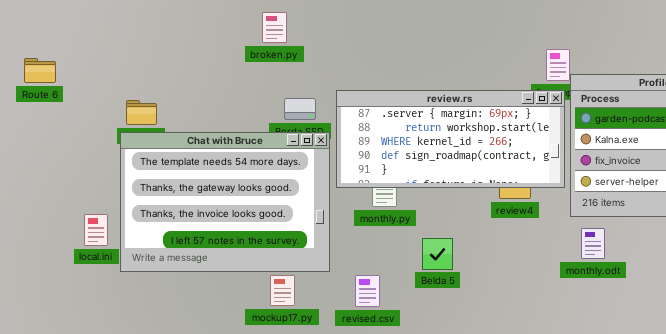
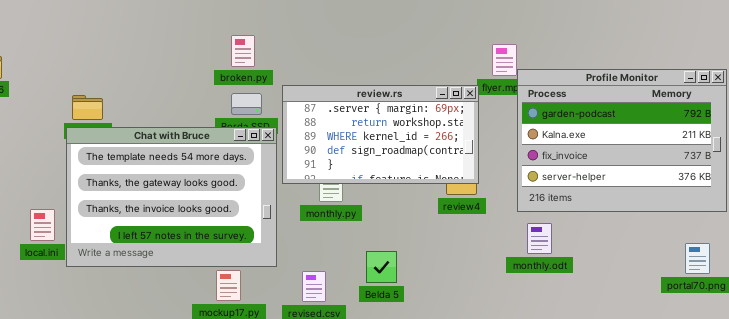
broken.py: [262,12,287,43] -> [231,35,255,67], moved
review.rs: [336,90,565,188] -> [282,85,479,184], resized
Belda 5: [422,238,453,270] -> [366,251,397,283], moved

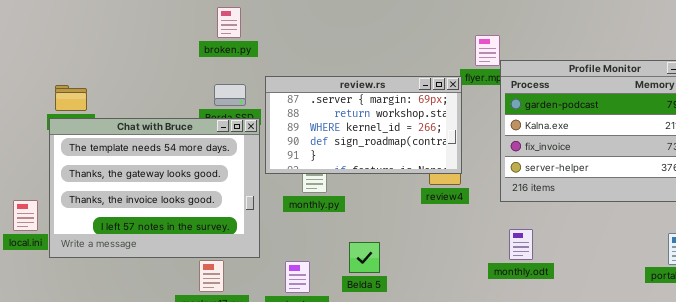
broken.py: [231,35,255,67] -> [217,7,241,38], moved
monthly.odt: [527,223,552,254] -> [509,229,533,260], moved

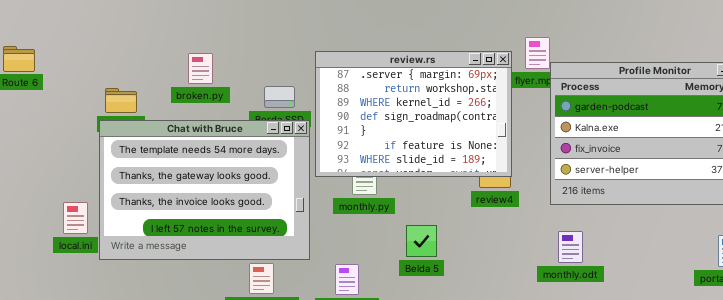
broken.py: [217,7,241,38] -> [188,53,213,84], moved
review.rs: [265,76,462,174] -> [315,51,512,177], resized
Belda 5: [349,242,380,273] -> [406,225,437,257], moved

